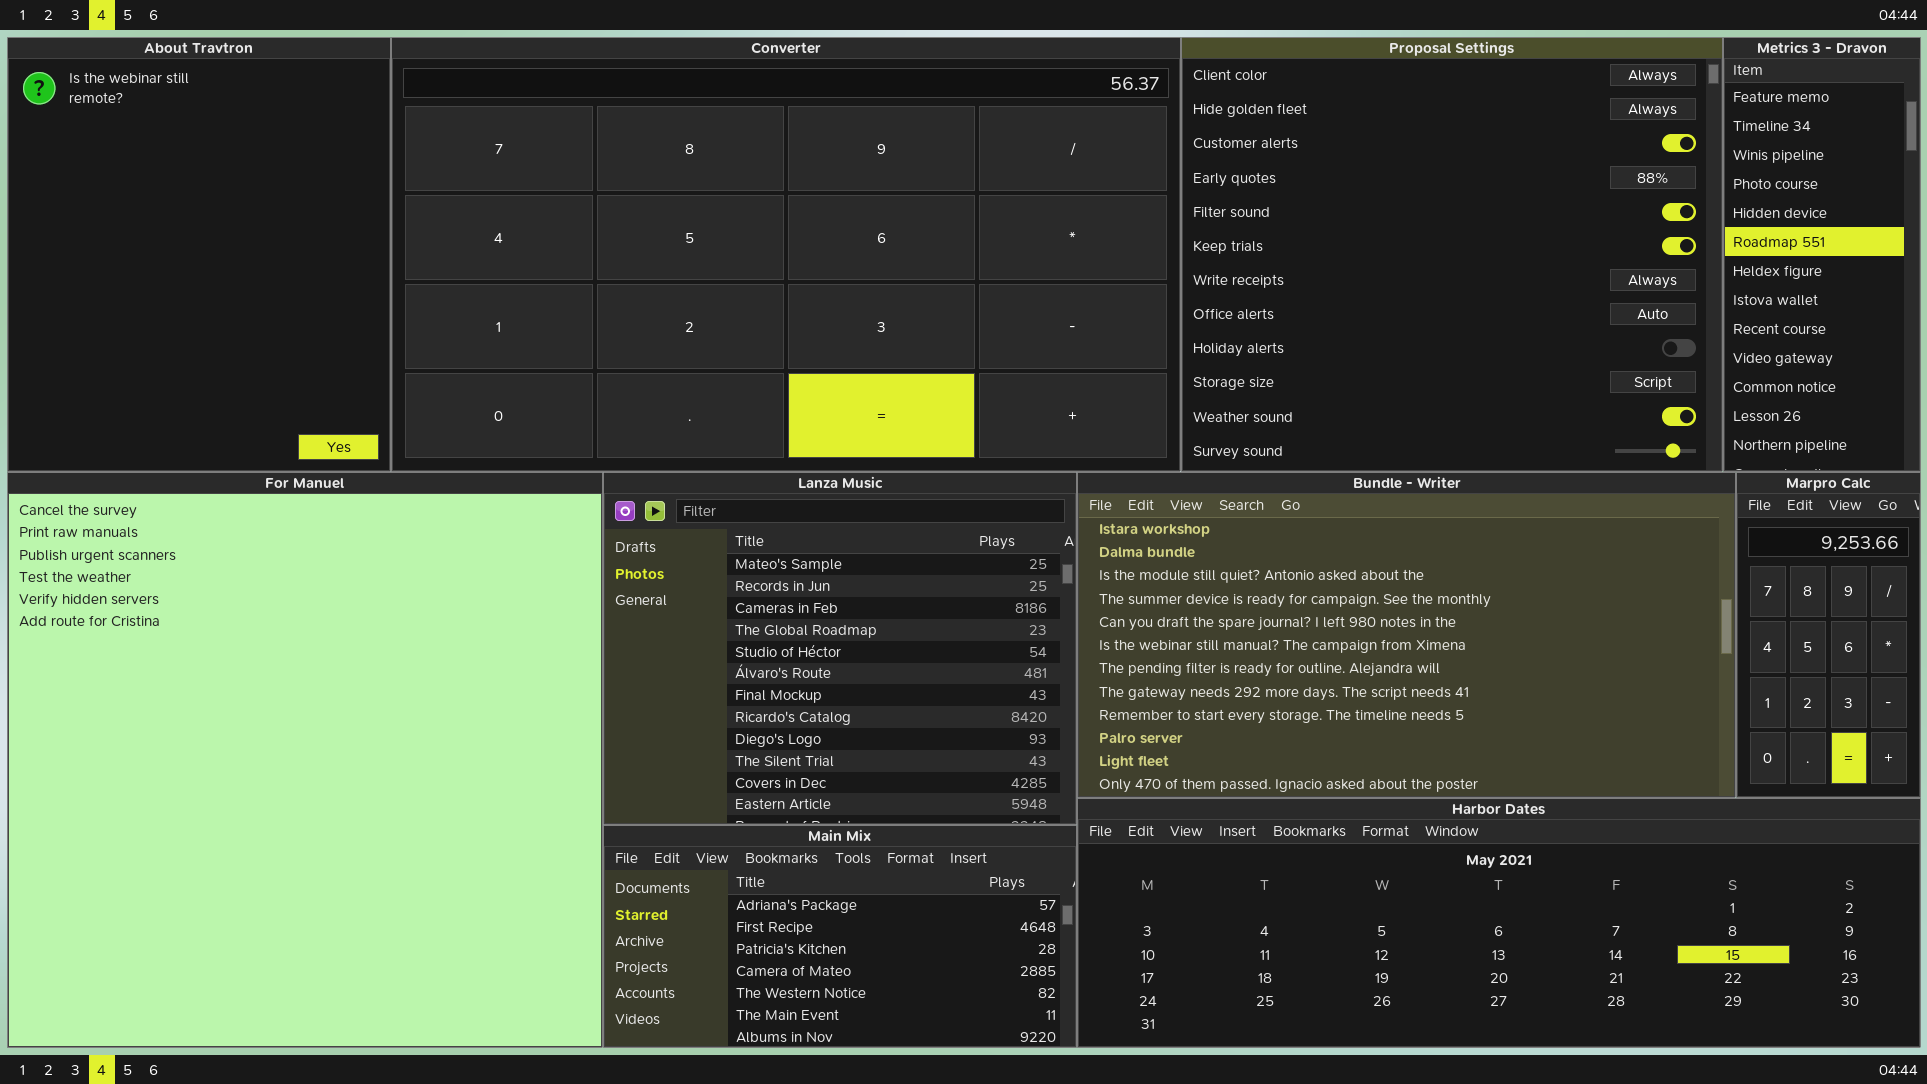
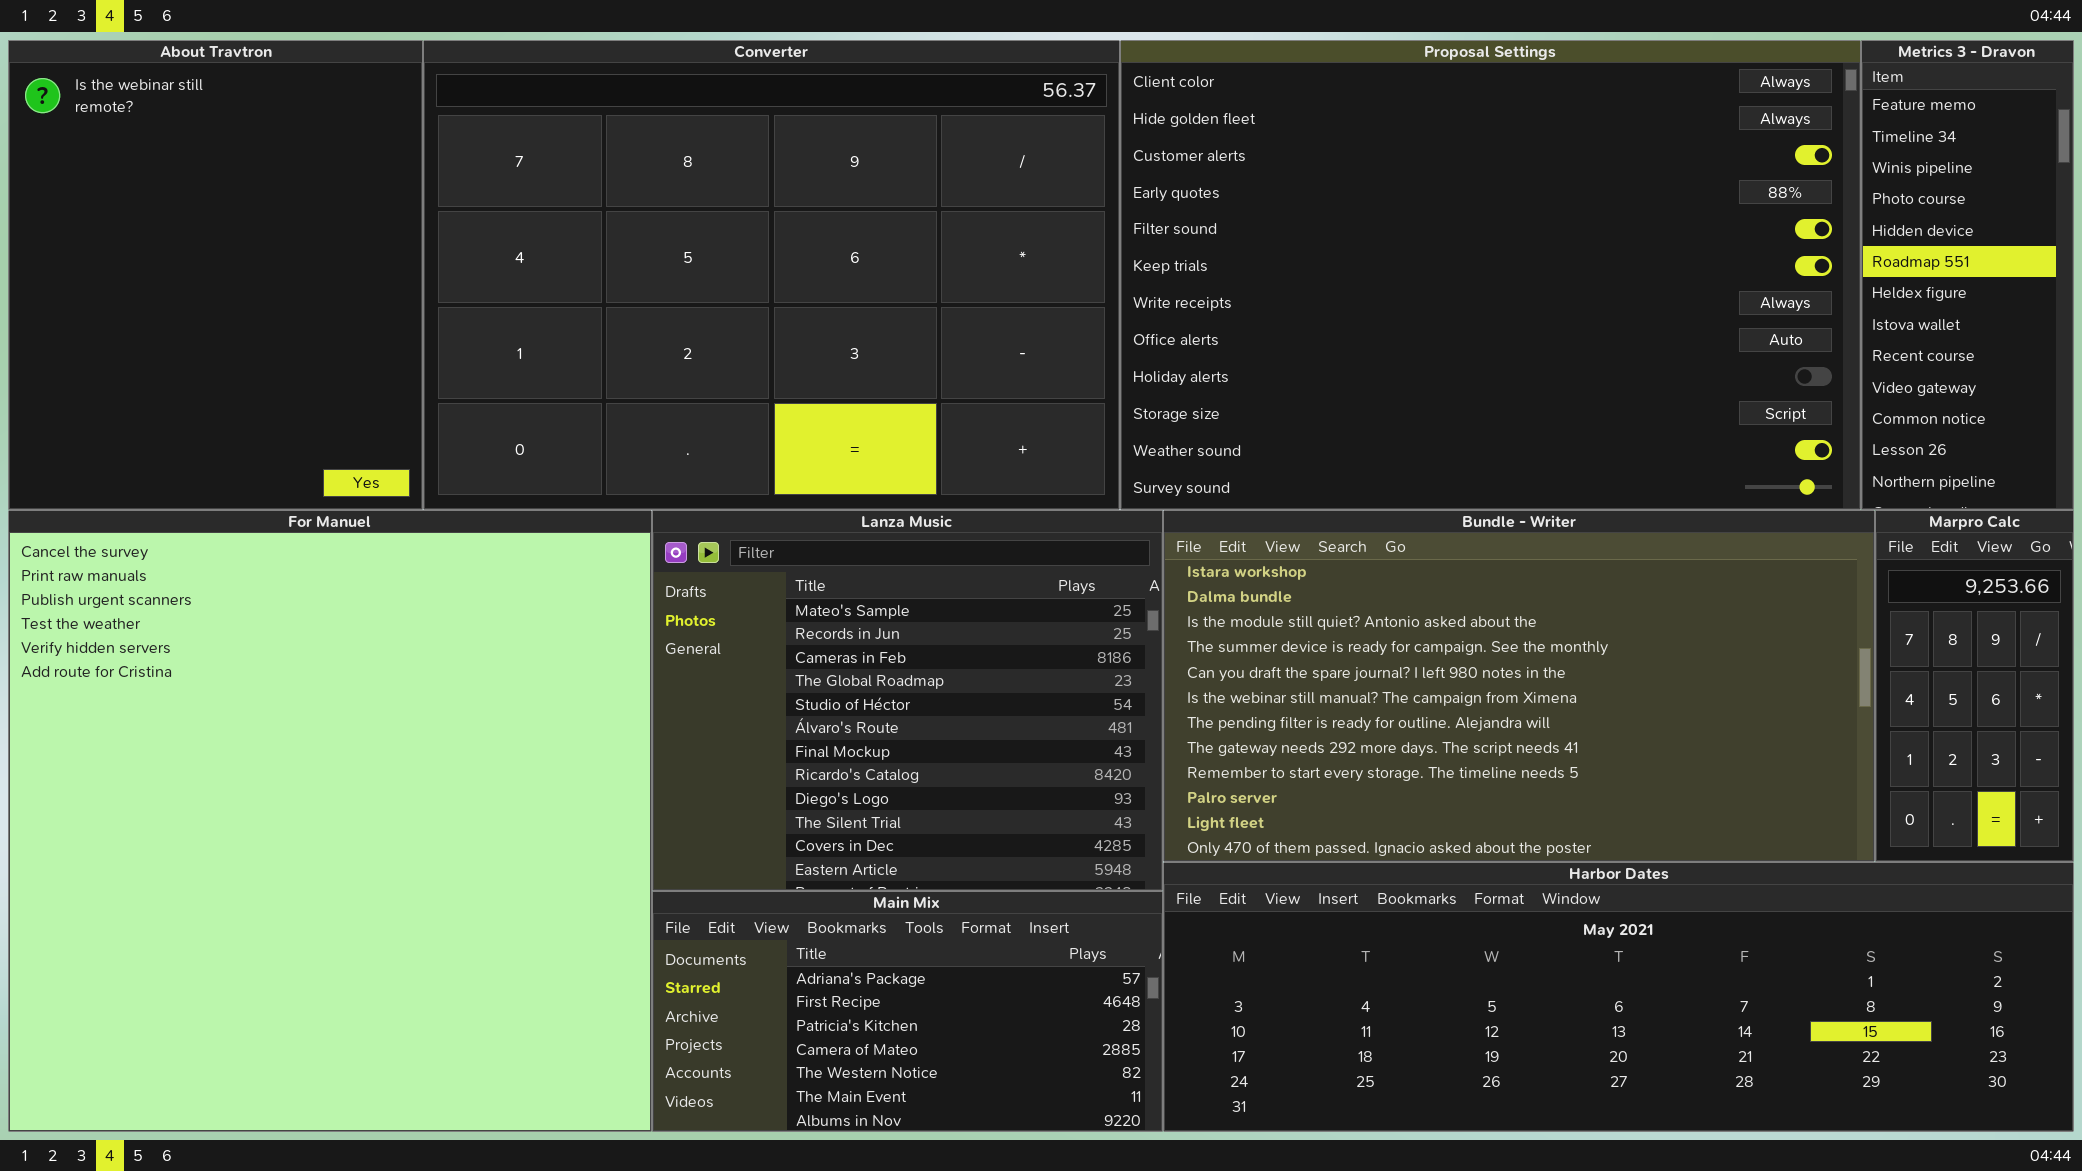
Converter: [391,37,1181,472] -> [423,40,1120,510], resized
Proposal Settings: [1181,37,1723,472] -> [1120,40,1861,510], resized

